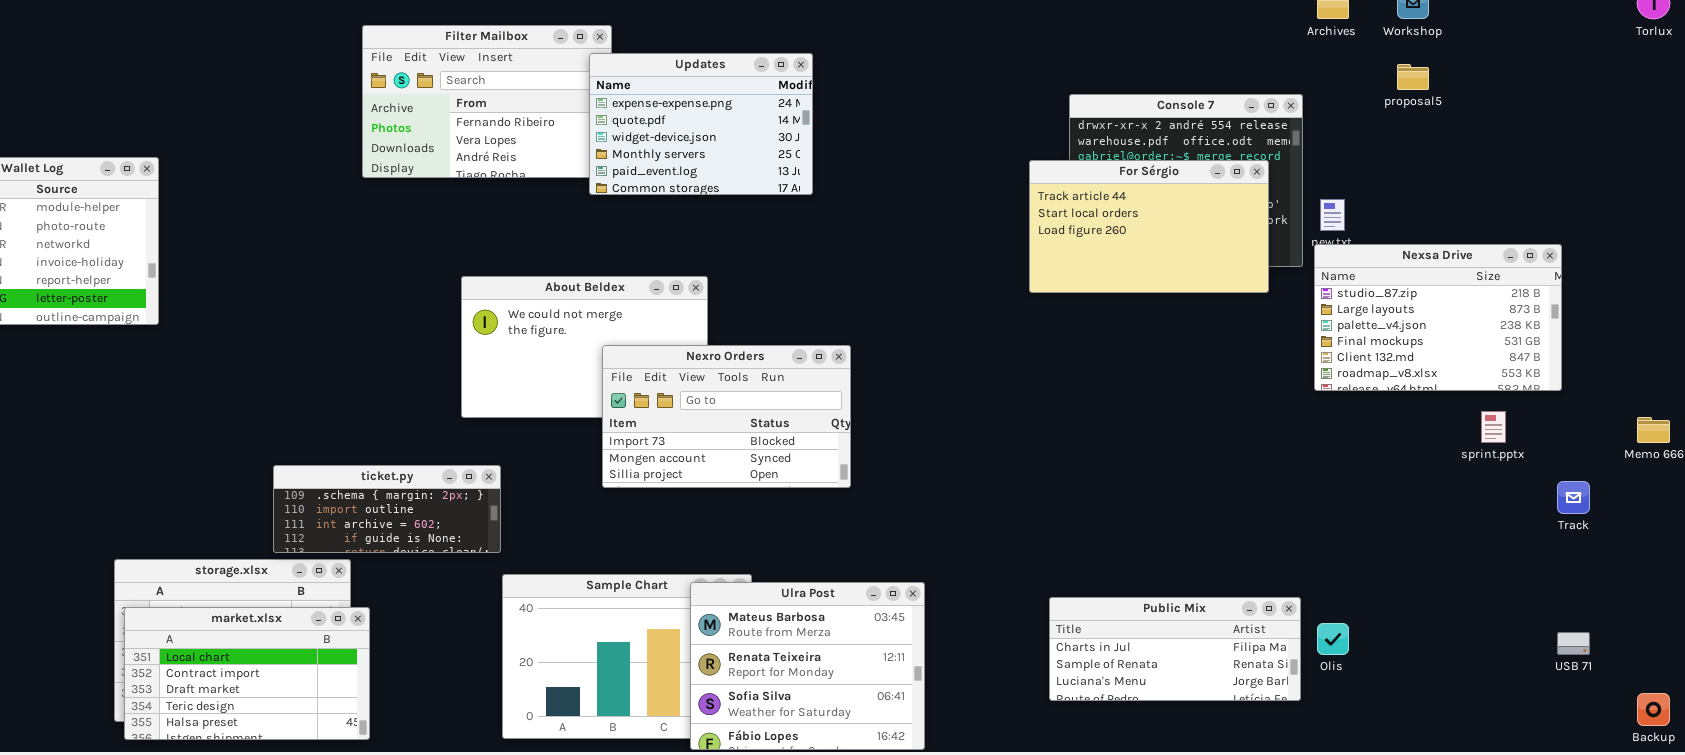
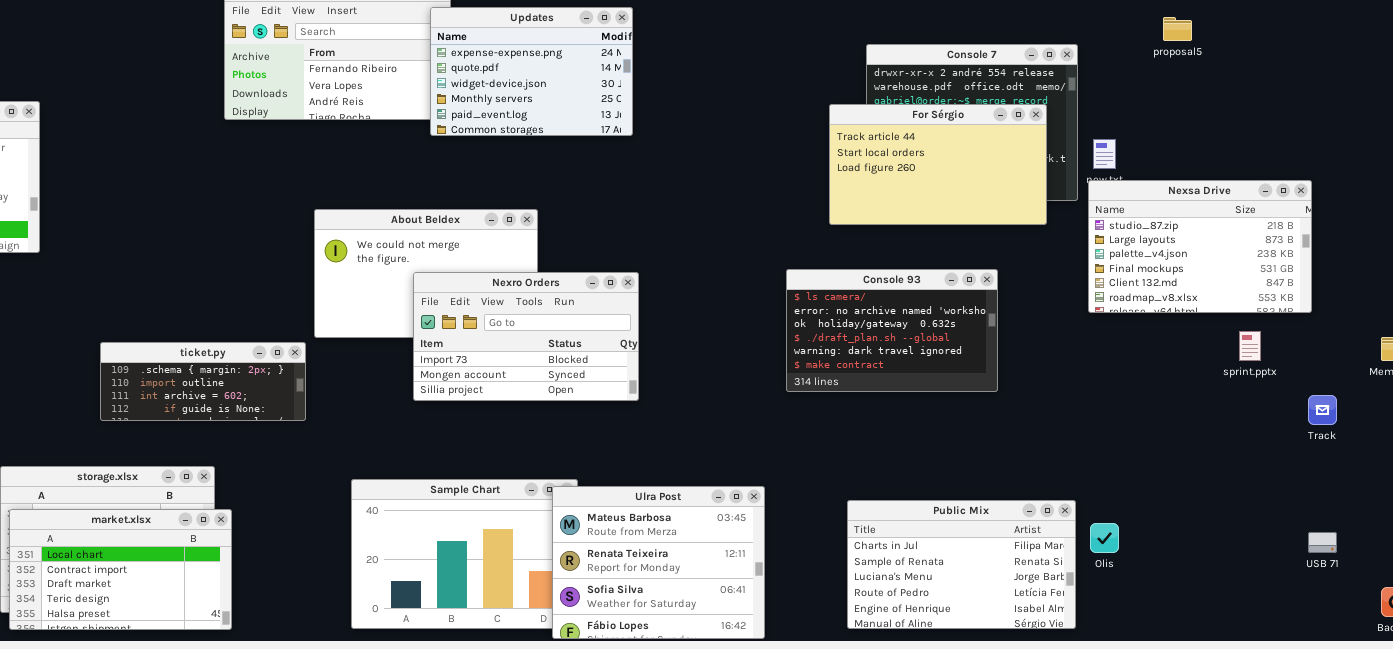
Console 93: none -> [786,269,998,392], opened
Nexro Orders: [602,345,851,488] -> [413,272,639,401], moved
ticket.py: [273,465,501,553] -> [100,342,306,421], moved
Ulra Post: [690,582,925,750] -> [552,486,765,639], moved
Public Mix: [1049,597,1301,701] -> [847,500,1076,629], resized

